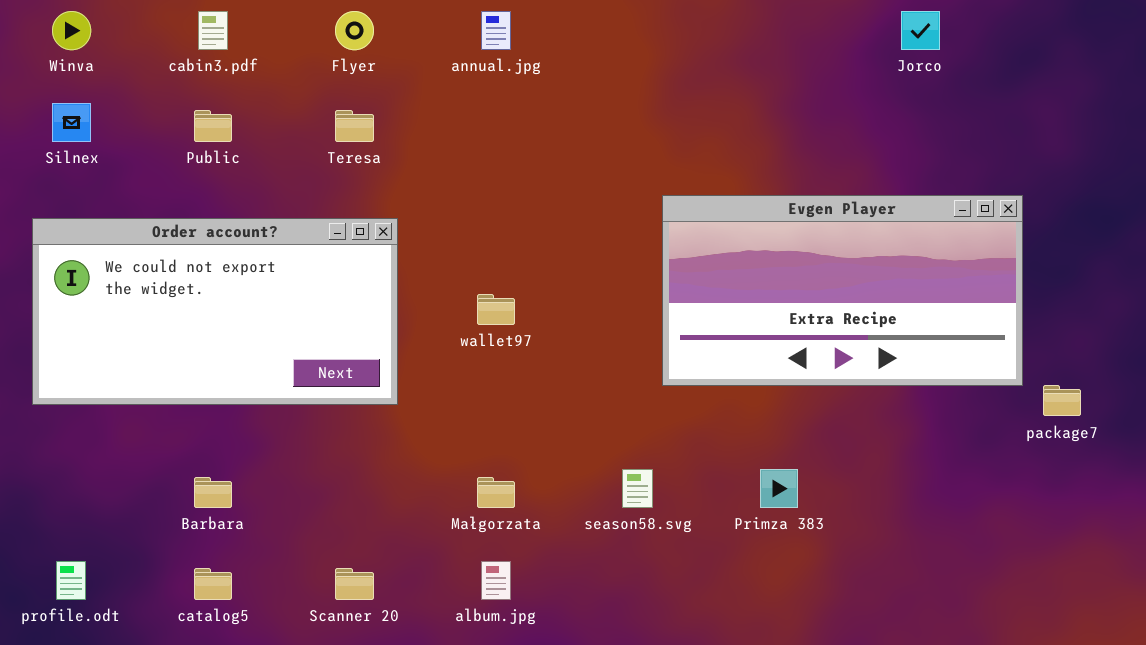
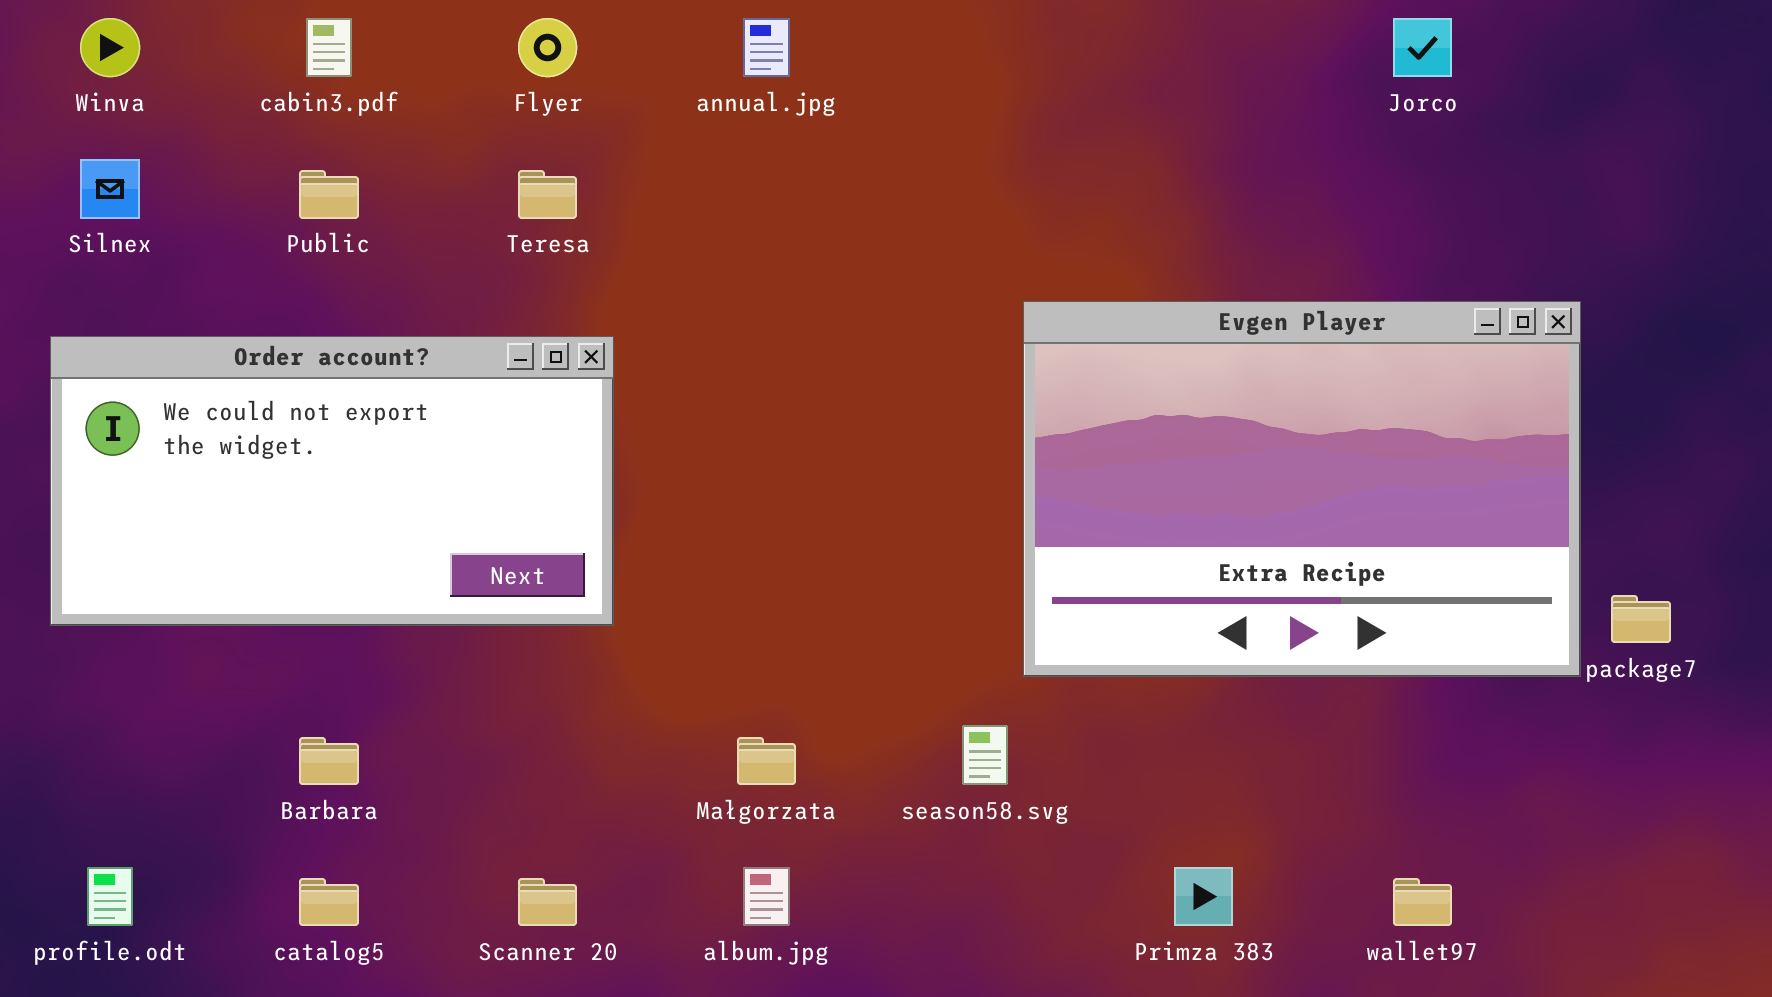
Evgen Player: [662,195,1023,386] -> [1023,301,1581,677], resized
wallet97: [477,294,515,325] -> [1393,878,1452,926], moved
Primza 383: [760,469,798,508] -> [1174,867,1233,926], moved

